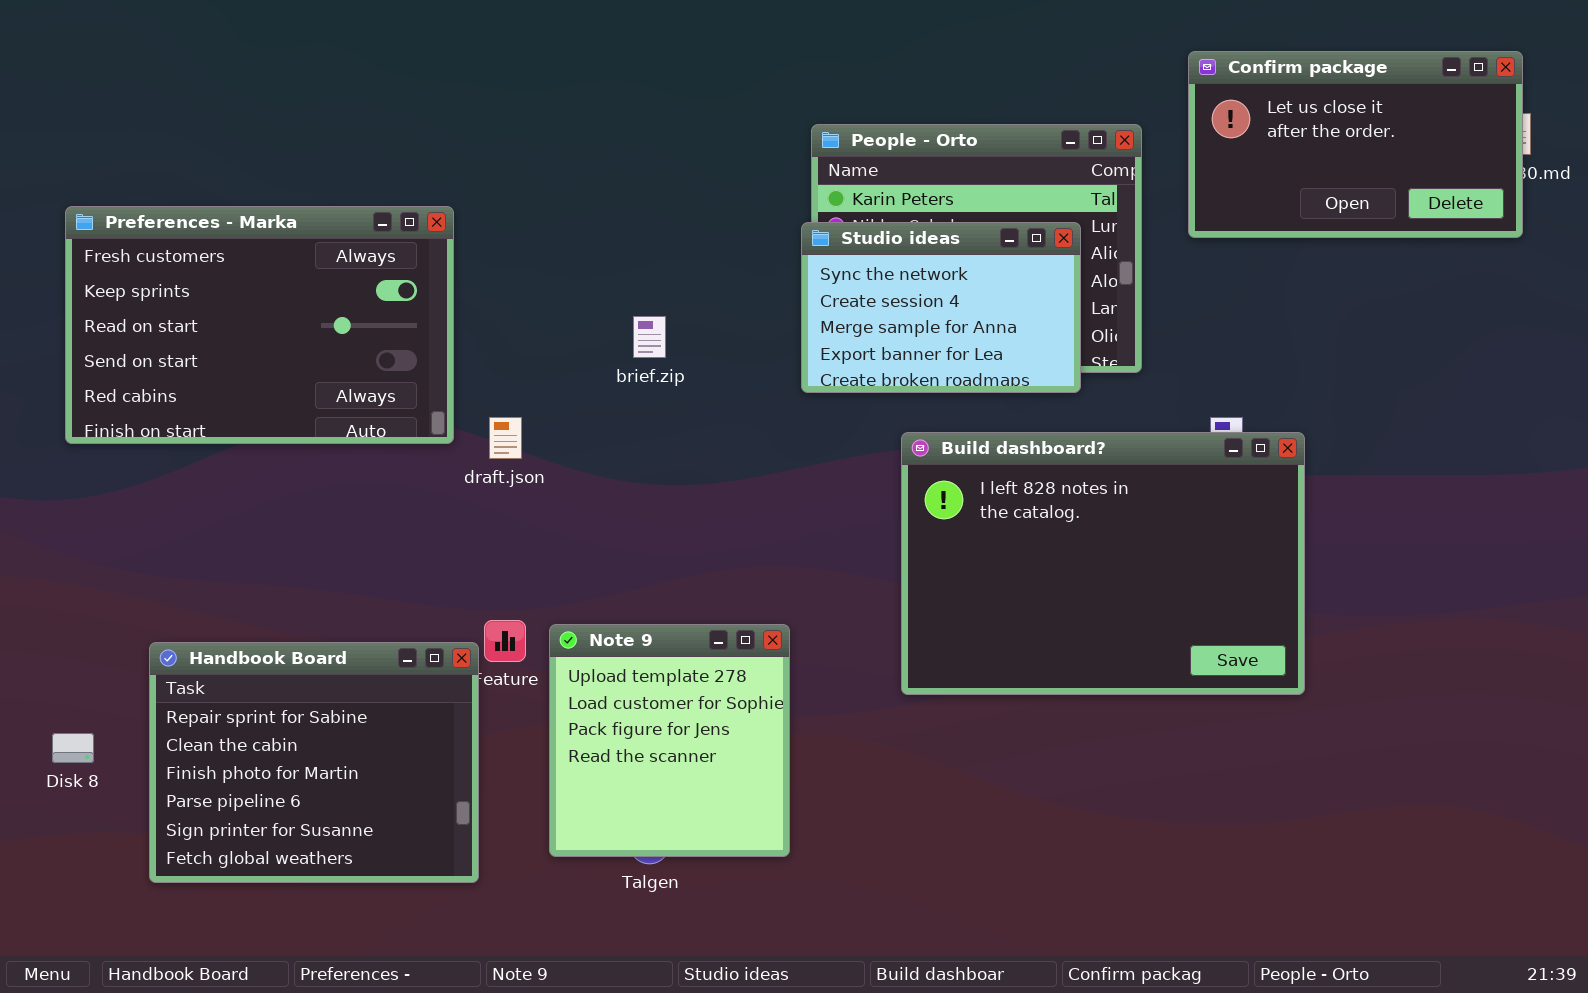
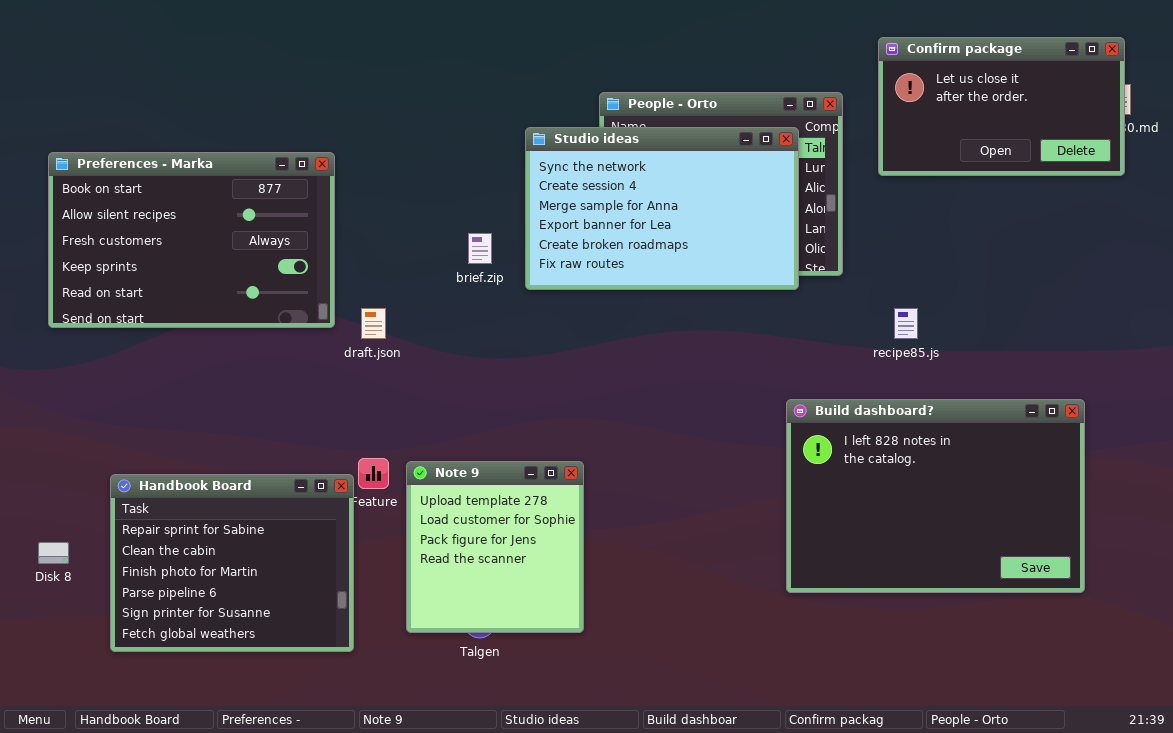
Preferences - Marka: [65,206,454,444] -> [48,152,335,328], scrolled up 2 rows
Studio ideas: [801,222,1081,393] -> [525,127,799,290], resized
Build dashboard?: [901,432,1305,695] -> [786,399,1085,593], moved

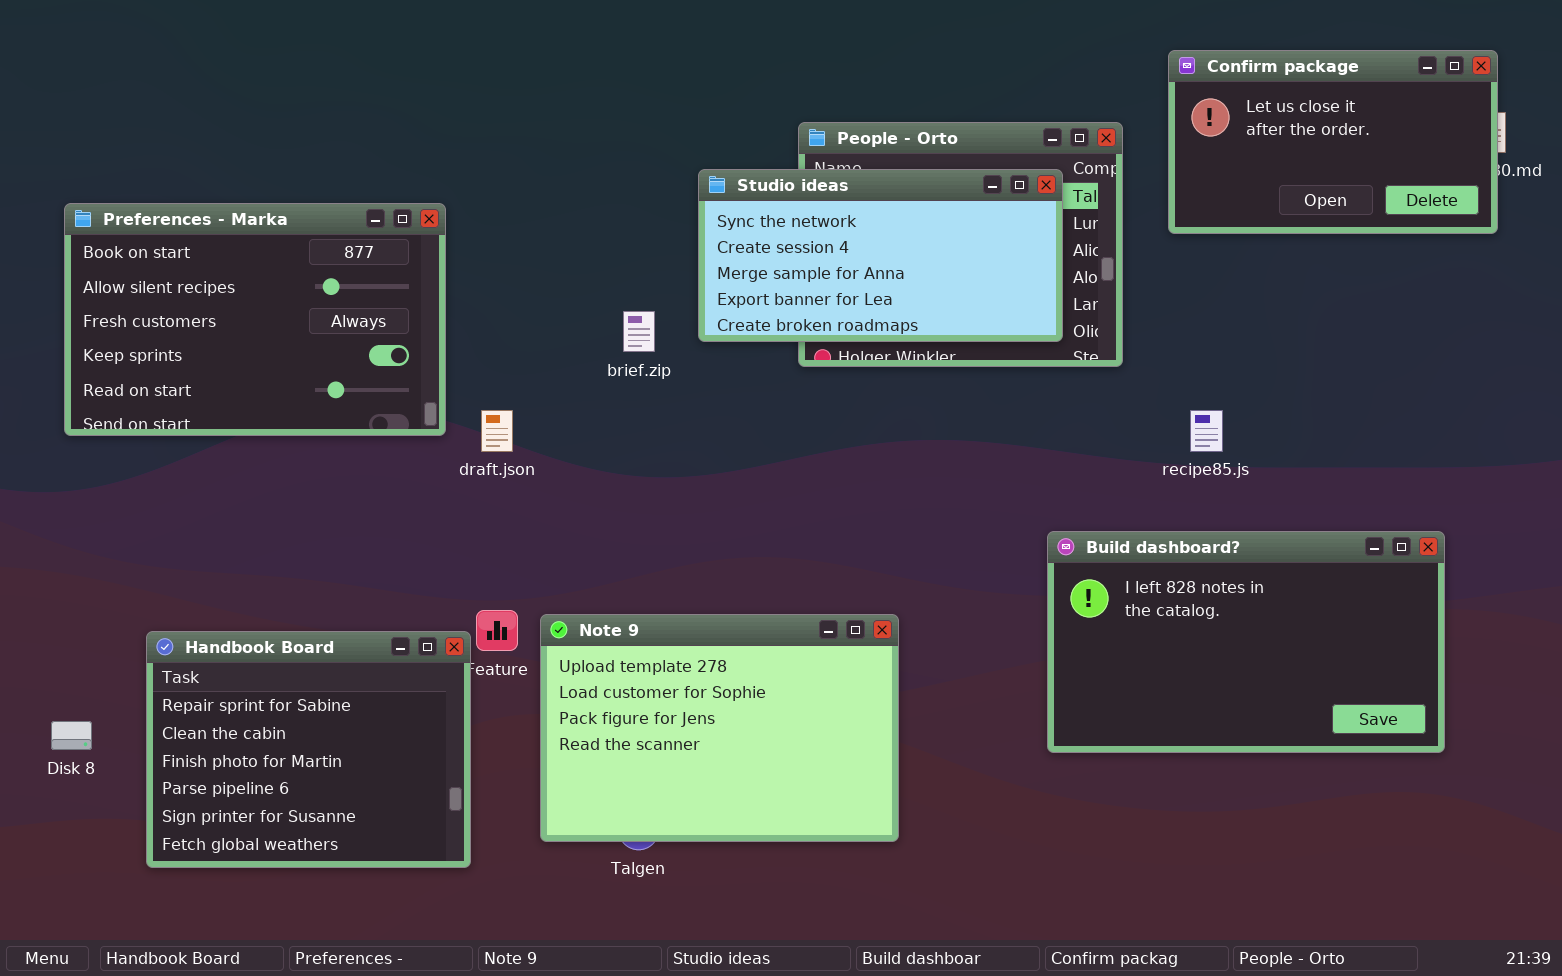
Studio ideas: [525,127,799,290] -> [698,169,1063,342], resized
Build dashboard?: [786,399,1085,593] -> [1047,531,1445,753], resized
Note 9: [406,461,584,633] -> [540,614,899,842], resized

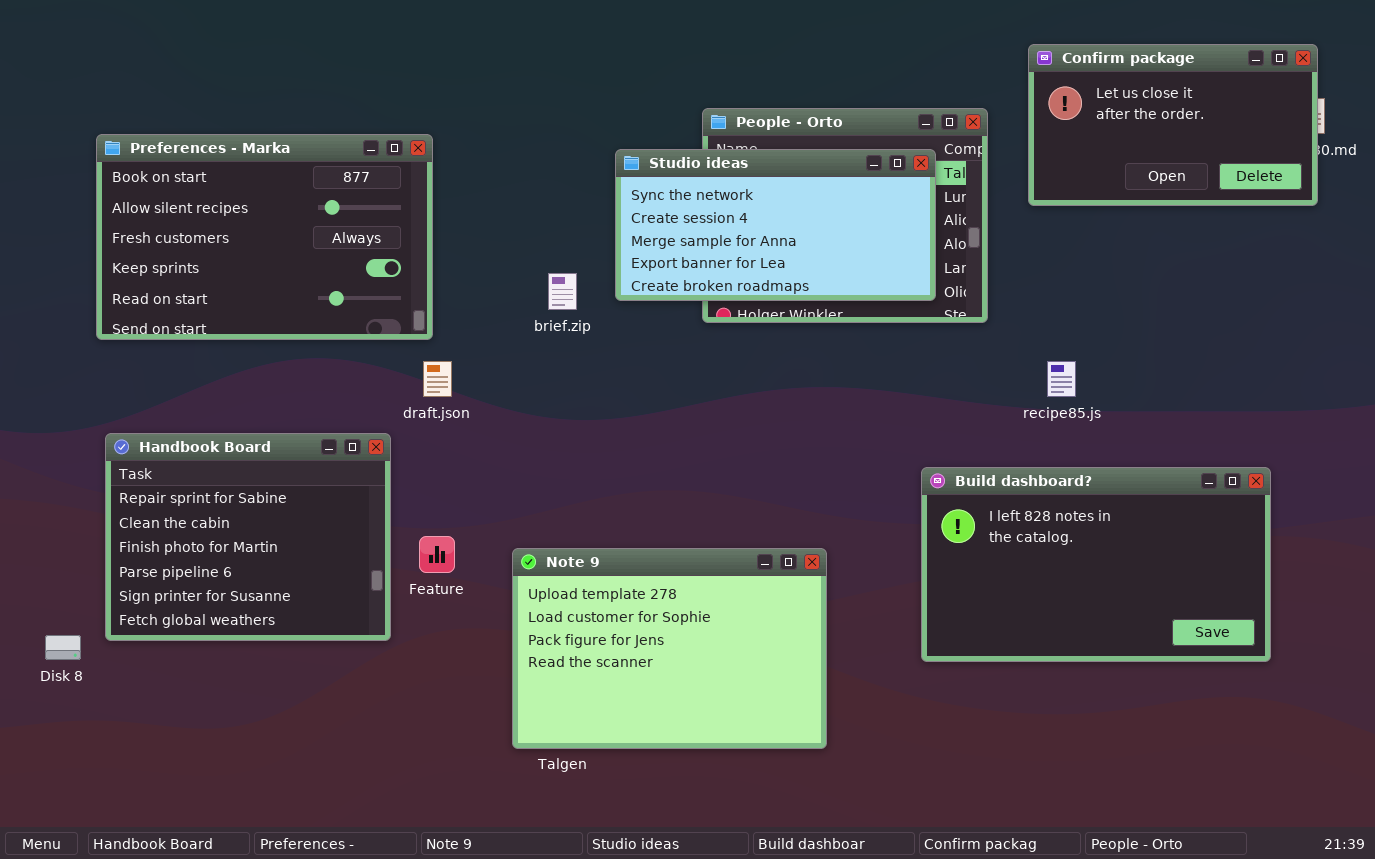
Preferences - Marka: [64,203,446,436] -> [96,134,433,340], moved
Note 9: [540,614,899,842] -> [512,548,827,749], moved
Handbook Board: [146,631,471,868] -> [105,433,391,641], moved

